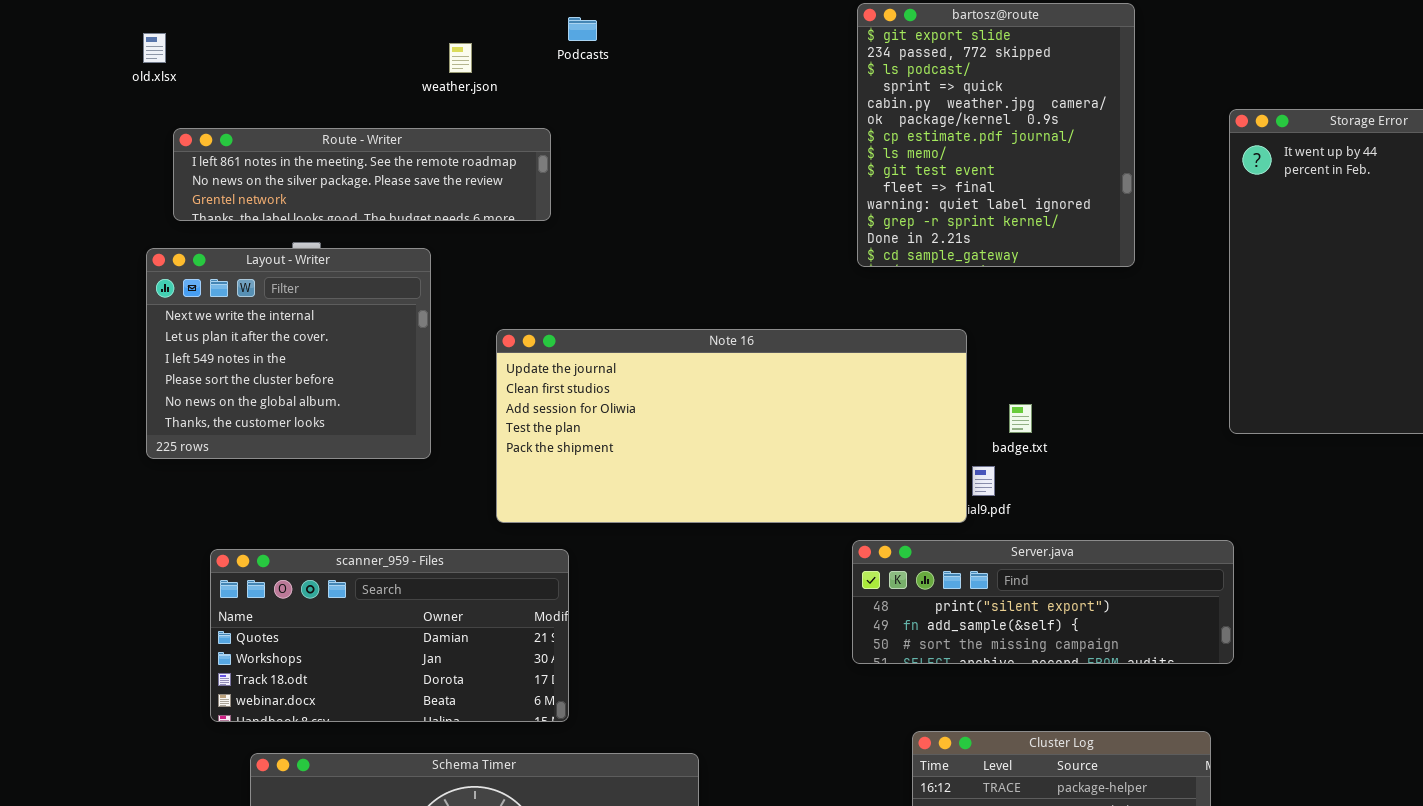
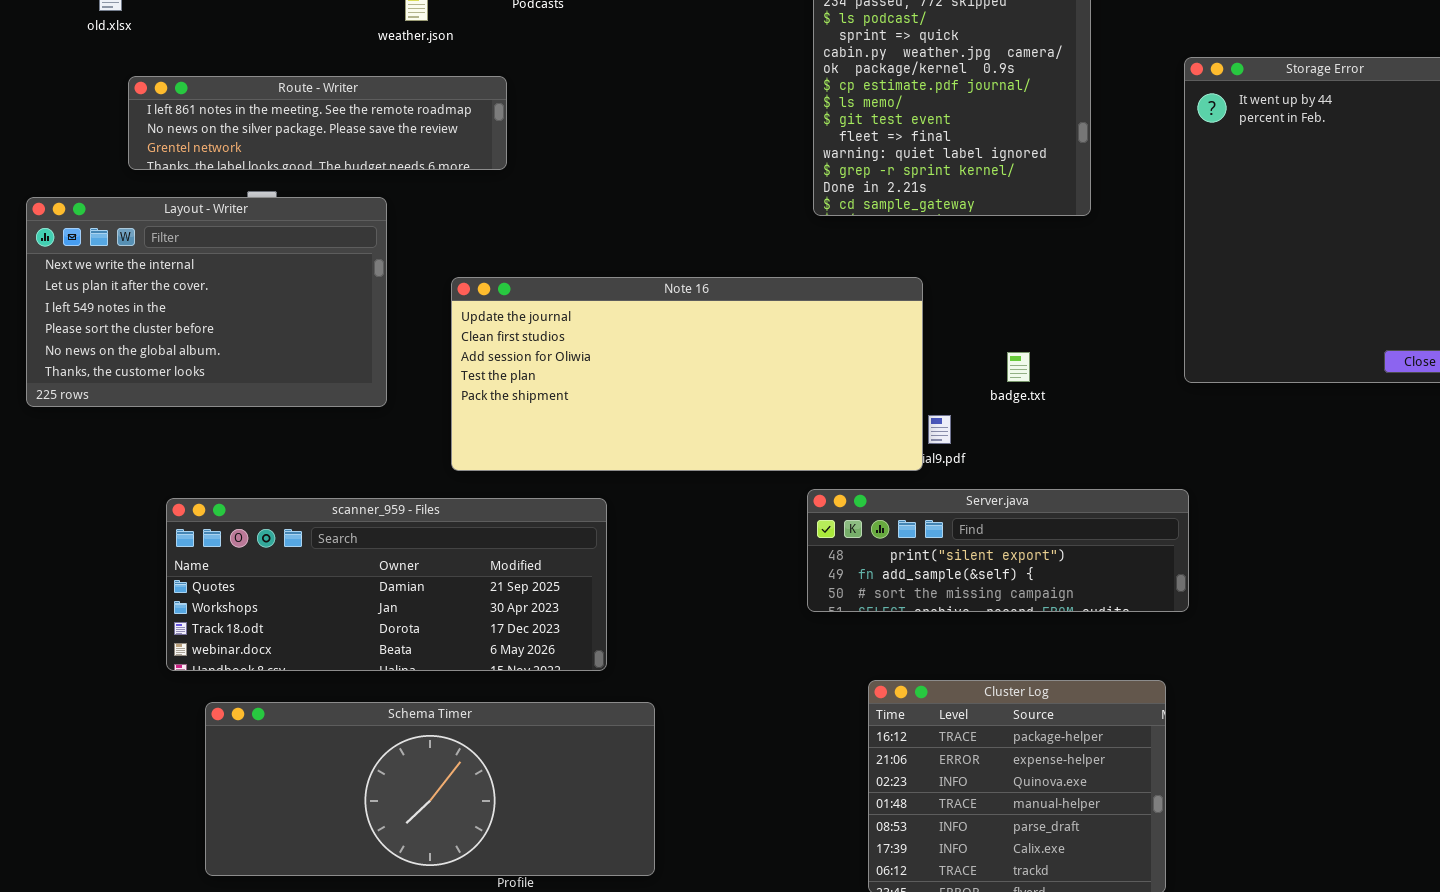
Layout - Writer: [146,248,431,459] -> [26,197,387,407], resized
badge.txt: [1009,404,1032,433] -> [1007,352,1030,382], moved
scanner_959 - Files: [210,549,569,722] -> [166,498,607,671], resized

